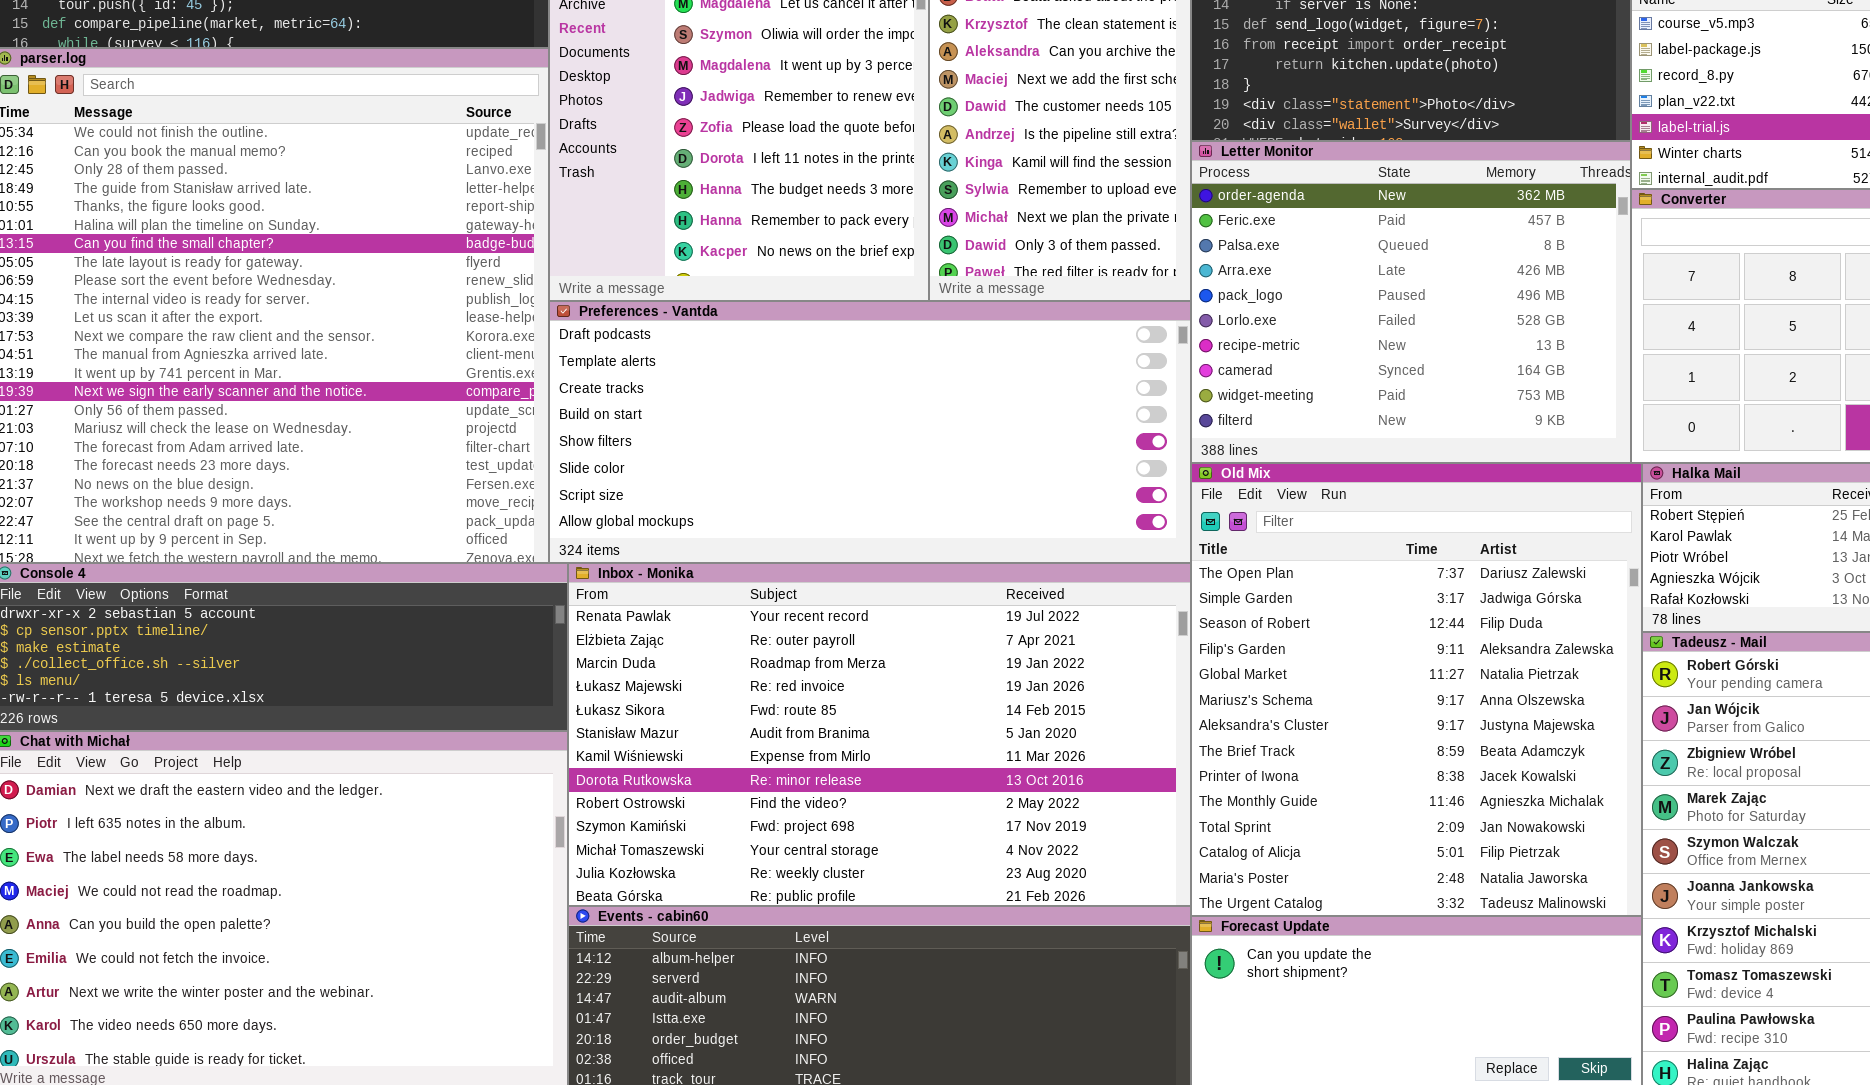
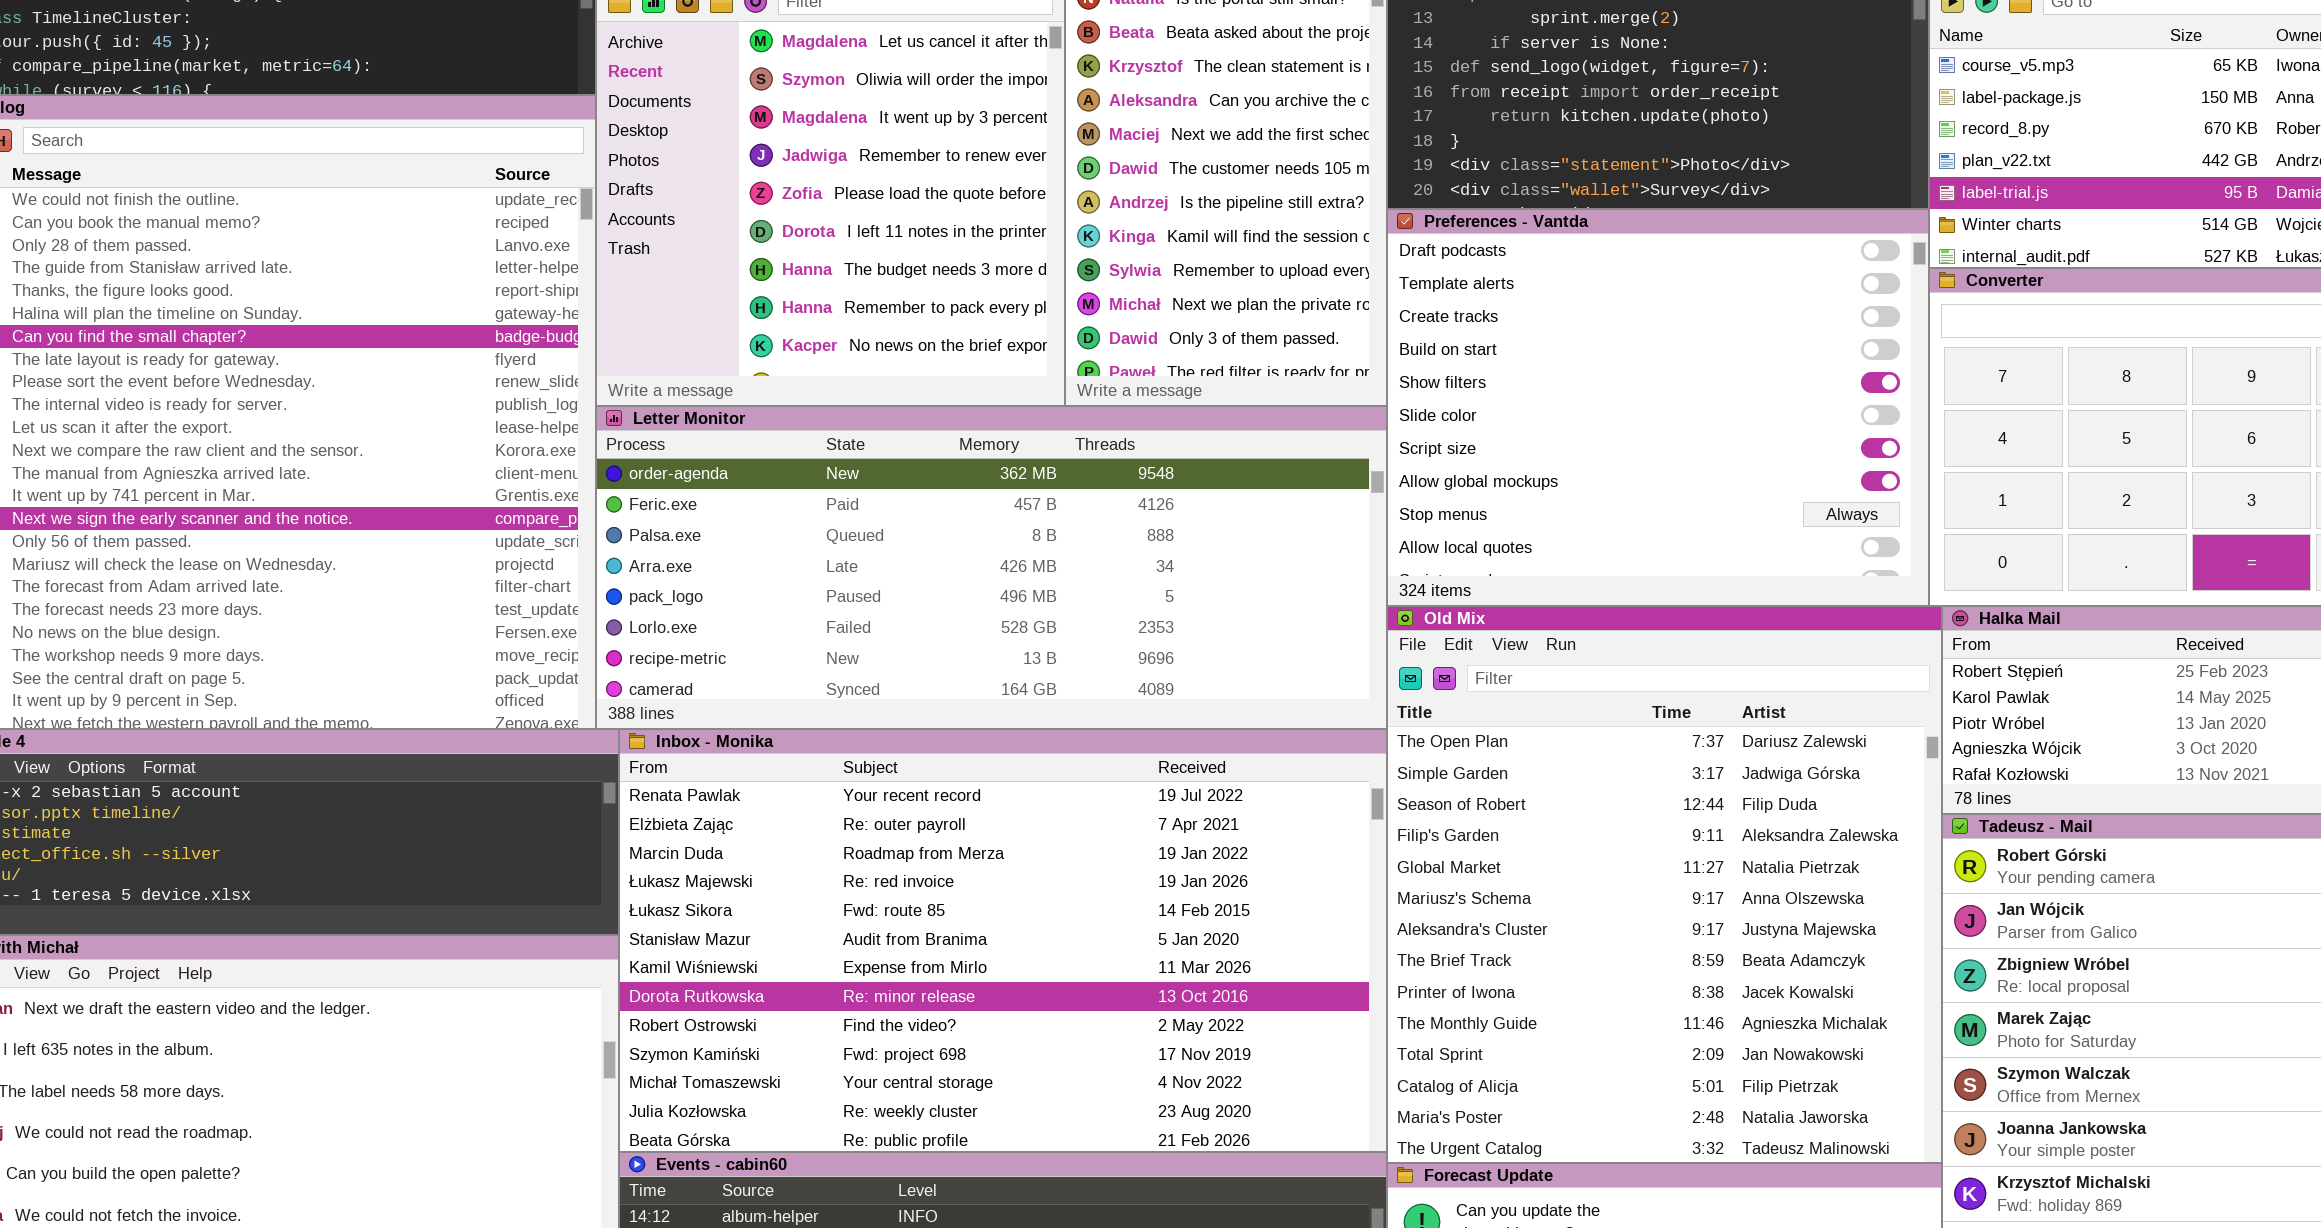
Letter Monitor: [1191,141,1631,463] -> [596,406,1387,729], moved, resized
Preferences - Vantda: [549,301,1191,563] -> [1387,209,1929,606], moved, resized

